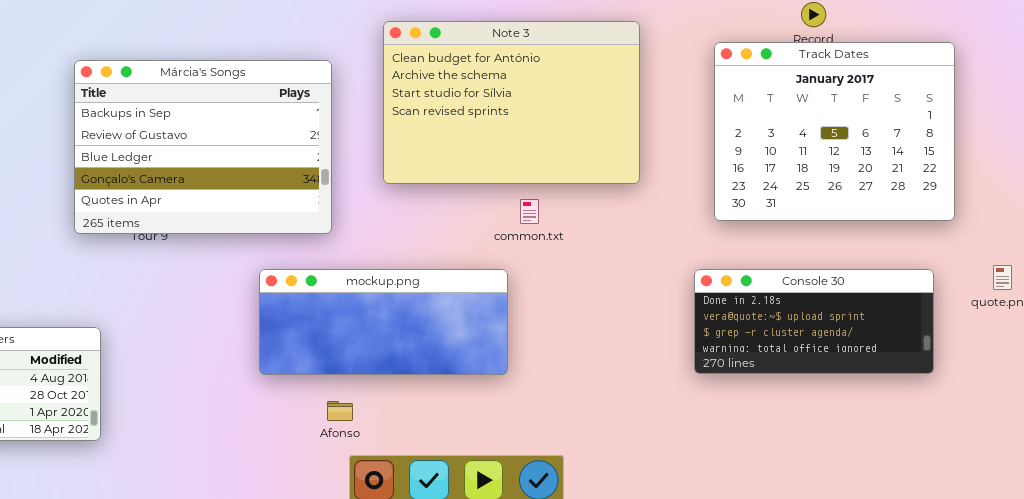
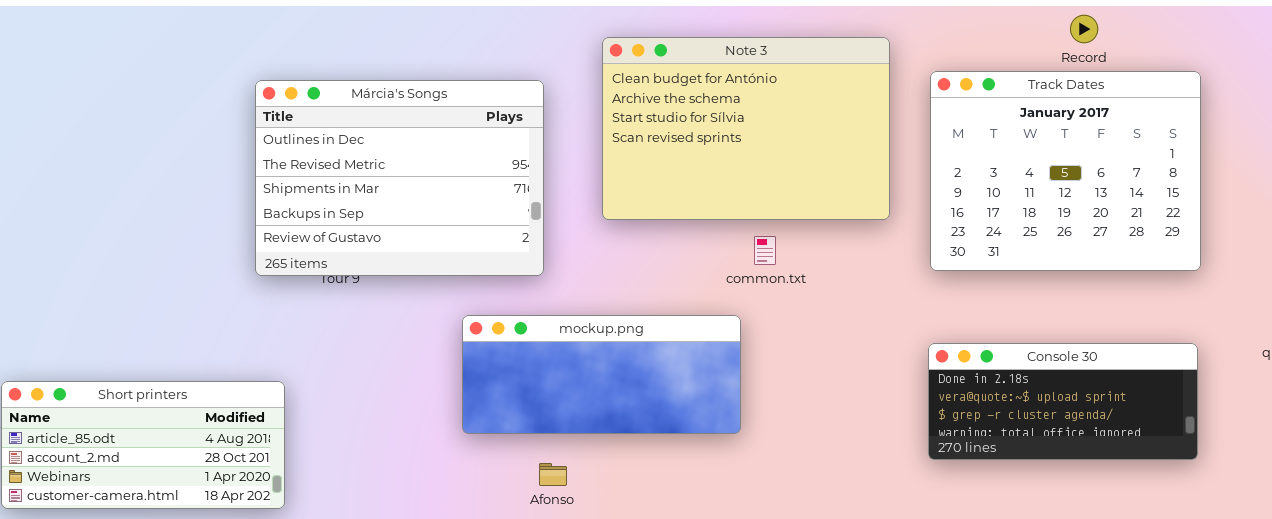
Track Dates: [714,42,955,221] -> [930,71,1201,271], moved
Márcia's Songs: [74,60,332,234] -> [255,80,544,276], scrolled up 3 rows
Console 30: [694,269,934,374] -> [928,343,1198,460], moved

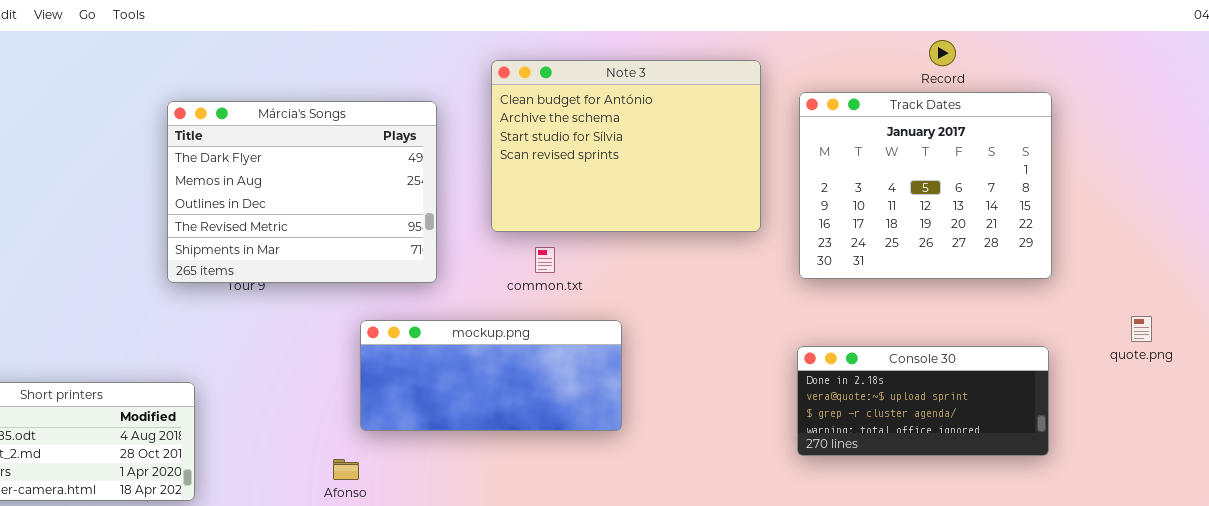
Márcia's Songs: [255,80,544,276] -> [167,101,437,283], scrolled up 2 rows
common.txt: [754,236,776,265] -> [535,247,555,273], moved
Afonso: [539,463,567,486] -> [333,459,359,480], moved

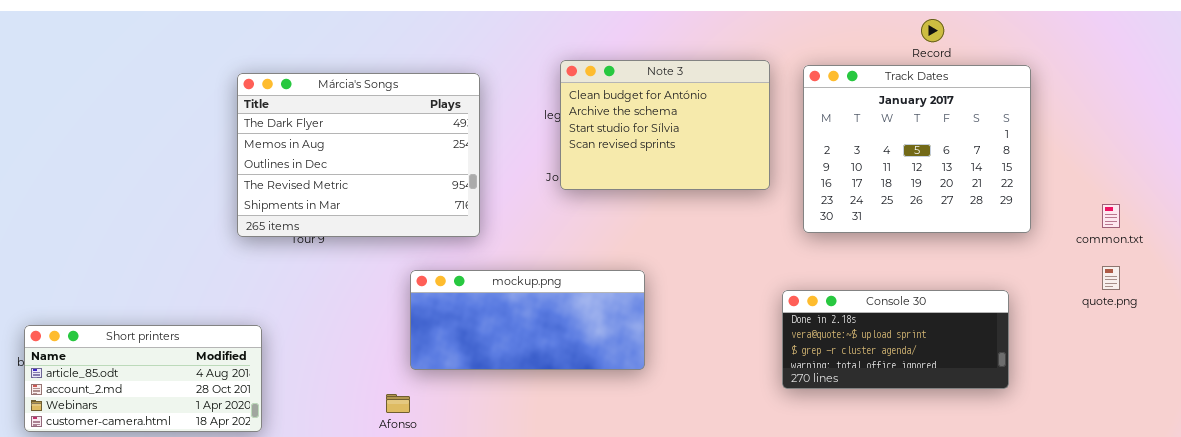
Note 3: [491,60,761,232] -> [560,60,770,190], resized
common.txt: [535,247,555,273] -> [1102,204,1120,228], moved
Console 30: [797,346,1049,456] -> [782,290,1009,389], moved

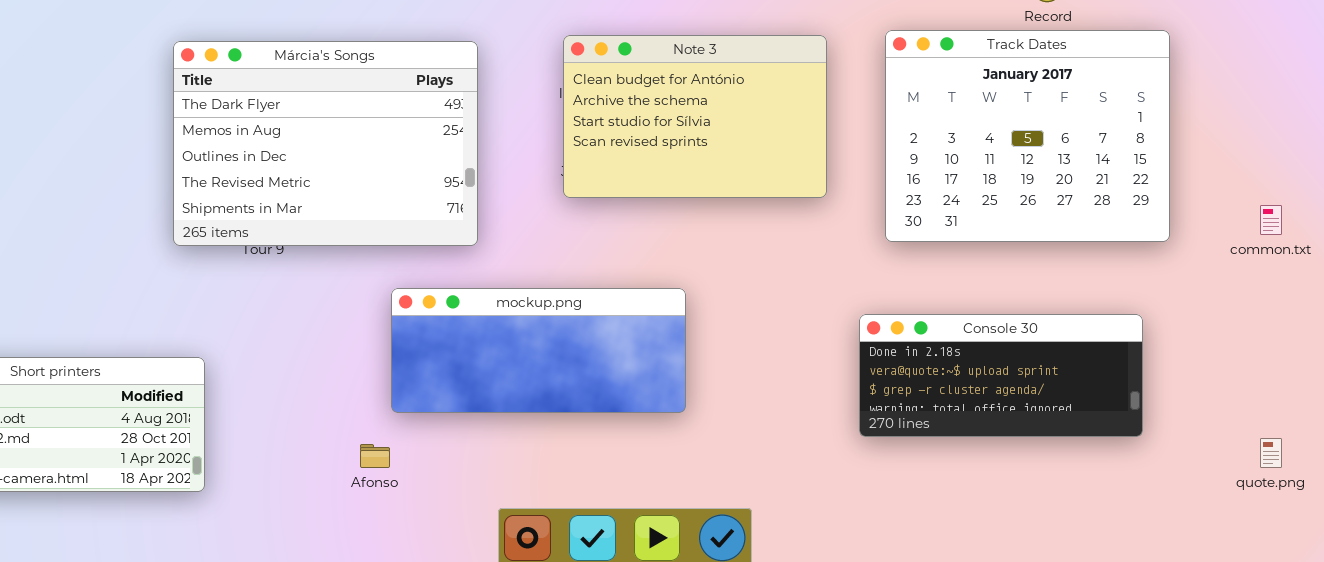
Note 3: [560,60,770,190] -> [563,35,827,198], moved
quote.png: [1102,266,1120,290] -> [1260,438,1282,468], moved

